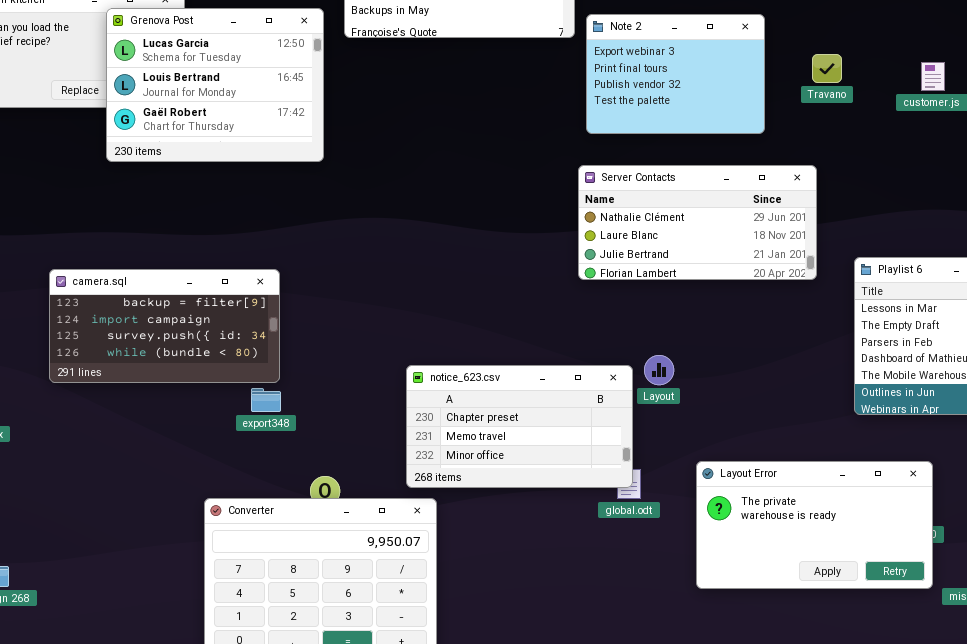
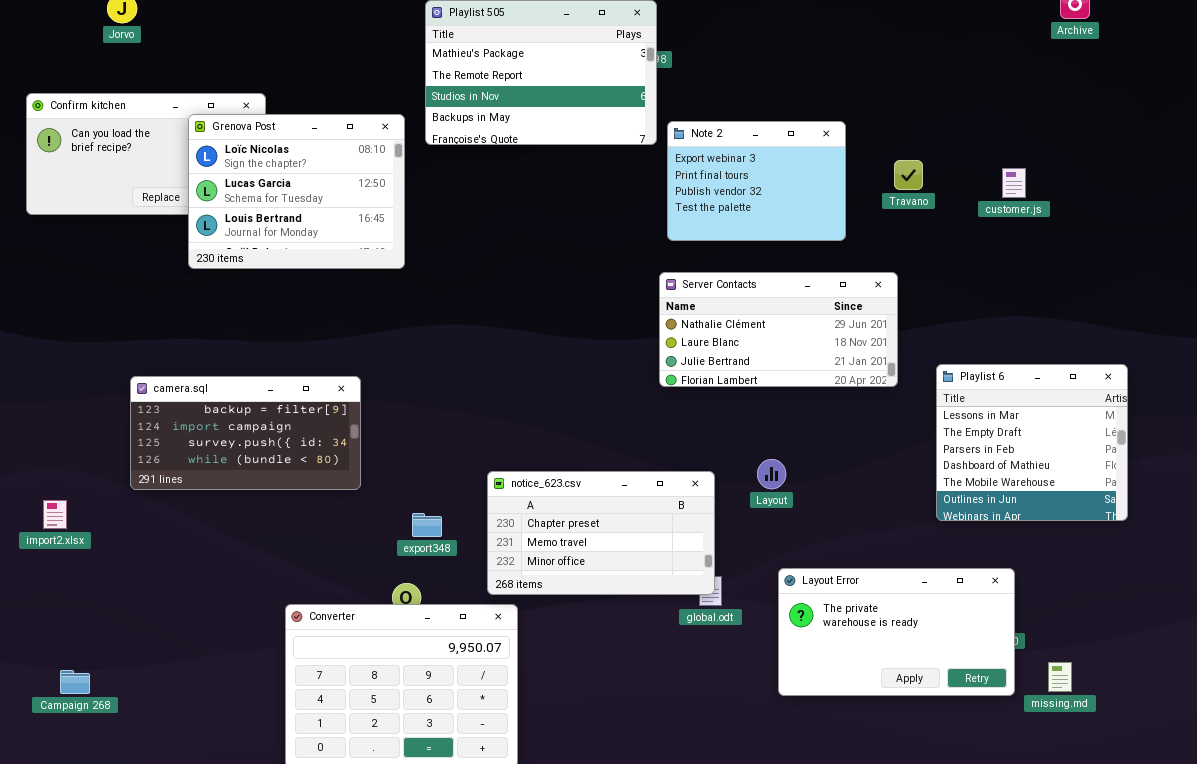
Grenova Post: [106,8,324,162] -> [188,114,405,269], scrolled up 1 row
Layout: [644,355,674,385] -> [757,459,786,489], moved
export348: [251,388,281,412] -> [412,513,442,537], moved

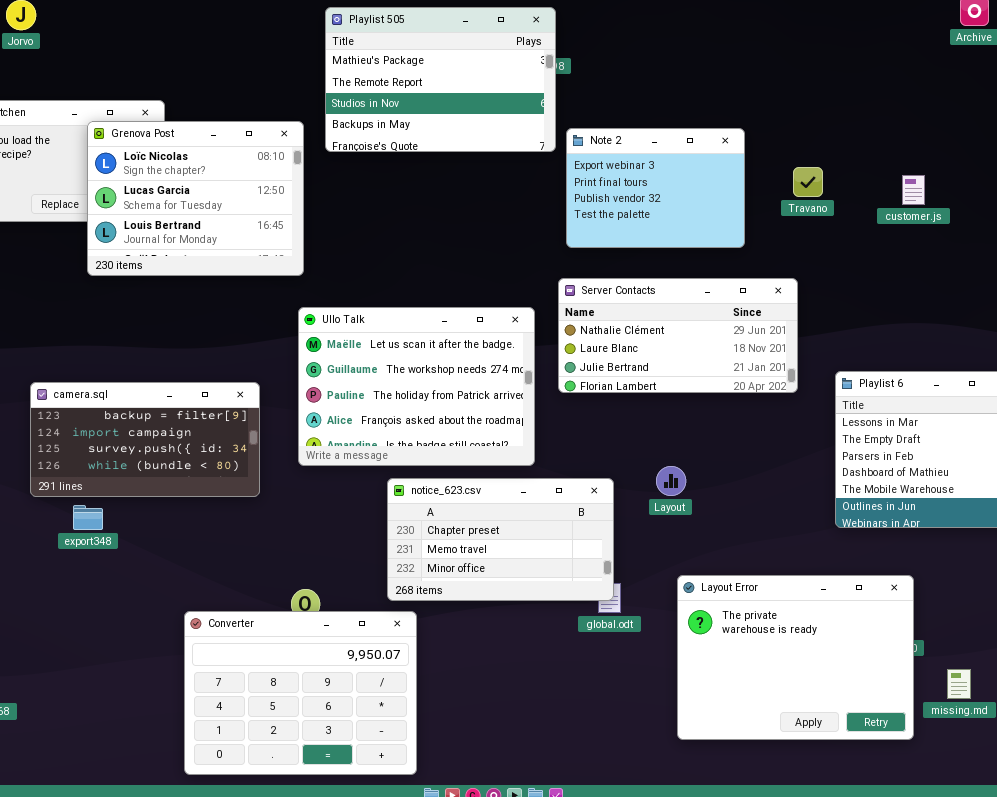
Ullo Talk: none -> [298,307,535,466], opened
export348: [412,513,442,537] -> [73,505,103,530], moved
Layout Error: [778,568,1015,696] -> [677,575,914,740], resized

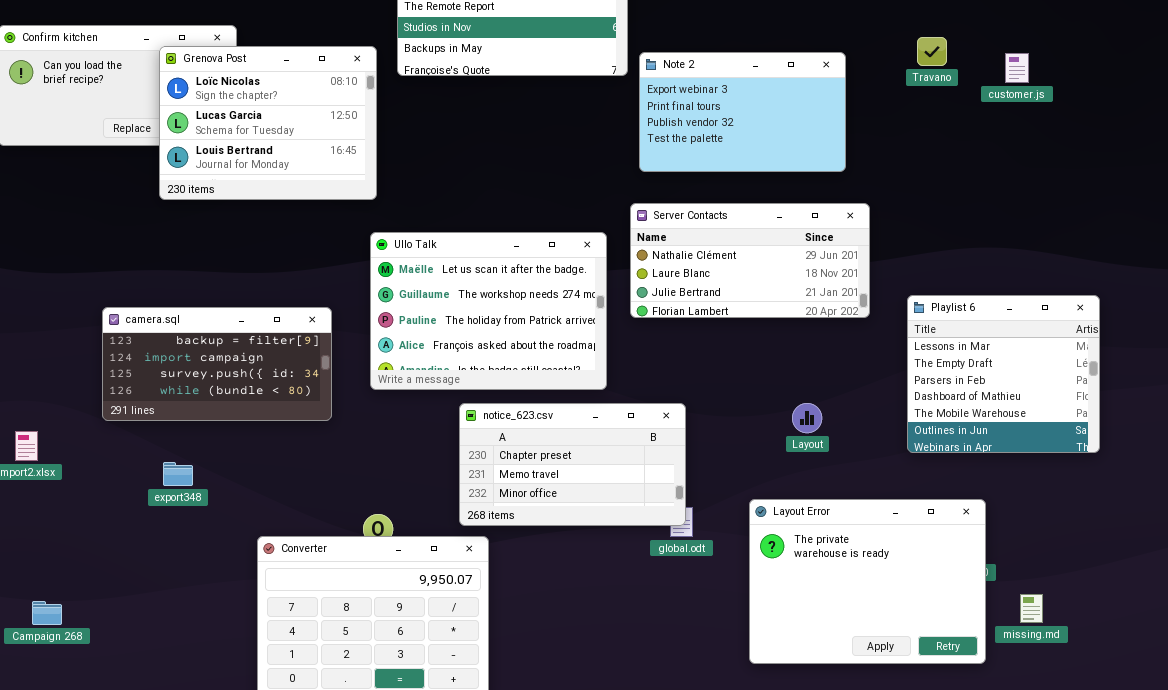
Note 2: [566,128,745,248] -> [639,52,846,172], resized
Travano: [793,167,823,197] -> [917,37,947,66], moved
customer.js: [902,175,925,205] -> [1005,53,1029,83], moved
Layout: [656,466,686,496] -> [792,403,822,433], moved
export348: [73,505,103,530] -> [163,462,193,486], moved

